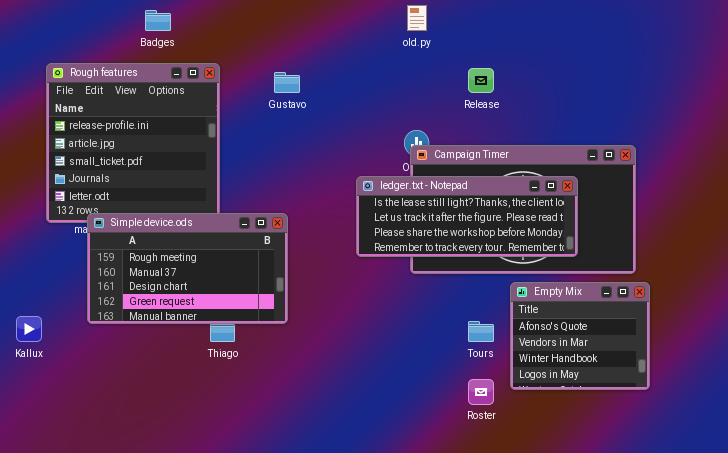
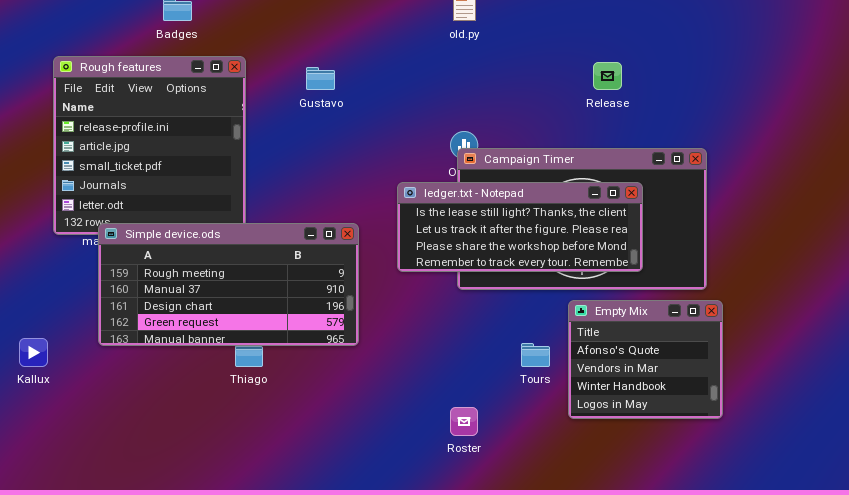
Release: [468,68,494,93] -> [593,62,622,90], moved
Simple device.ods: [87,213,288,324] -> [98,223,359,346], resized
Roster: [468,379,494,405] -> [450,407,478,436], moved

